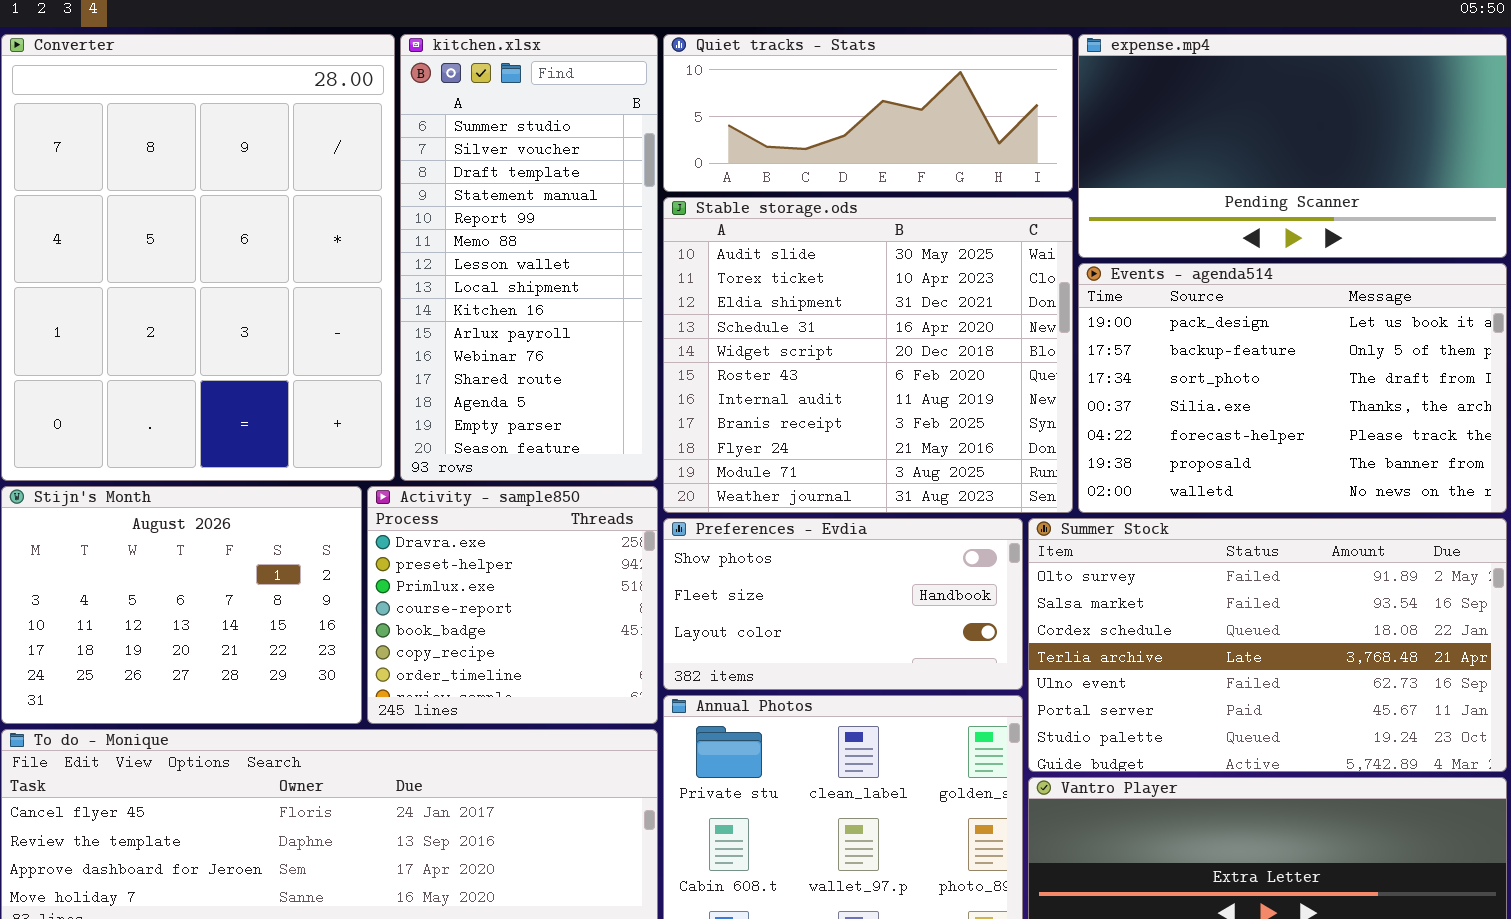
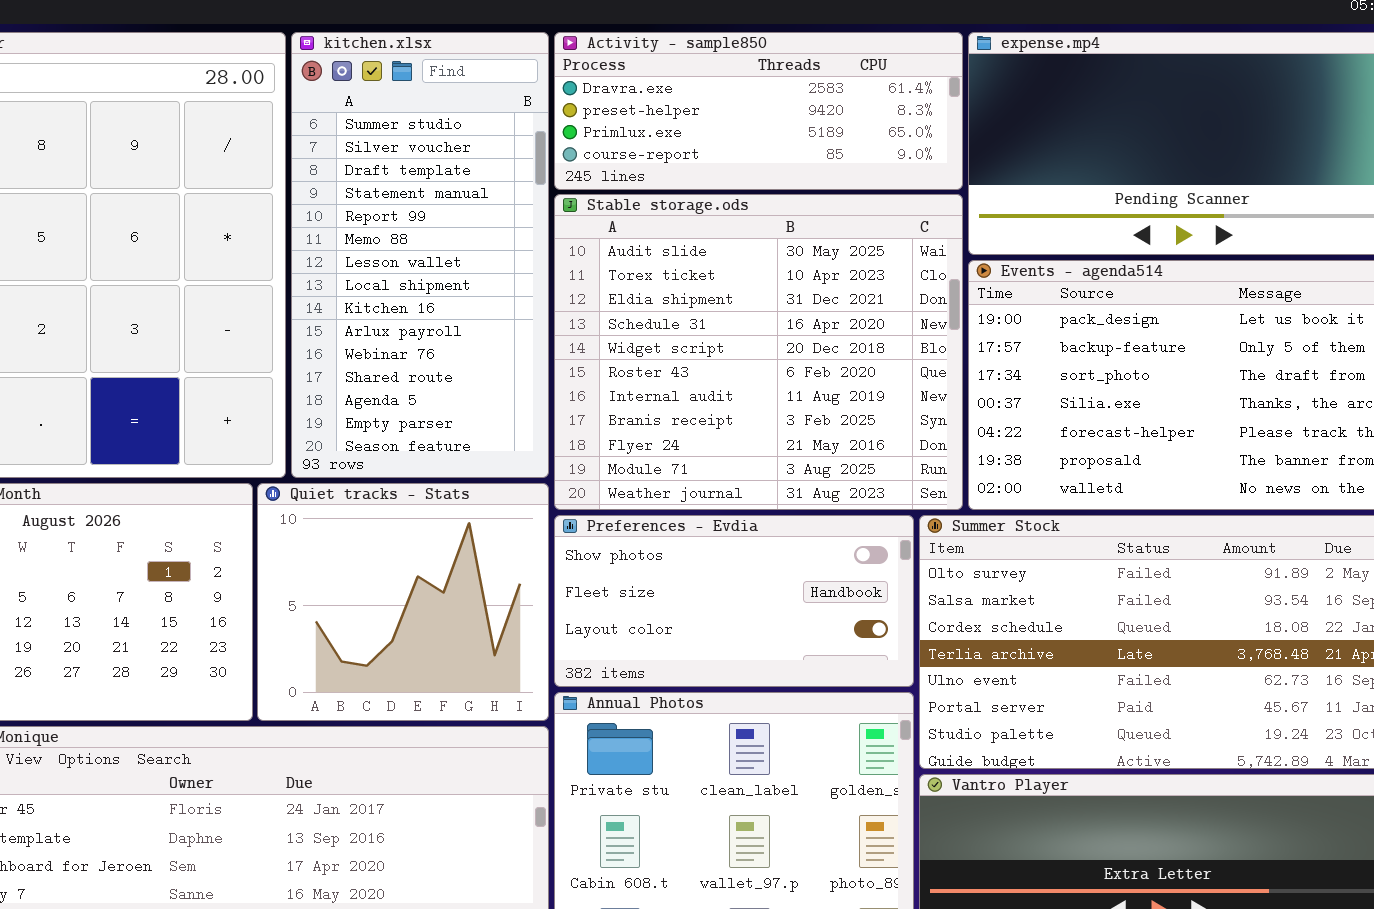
Quiet tracks - Stats: [663,34,1073,192] -> [257,483,549,721], moved, resized
Activity - sample850: [367,486,658,724] -> [554,32,963,190], moved, resized

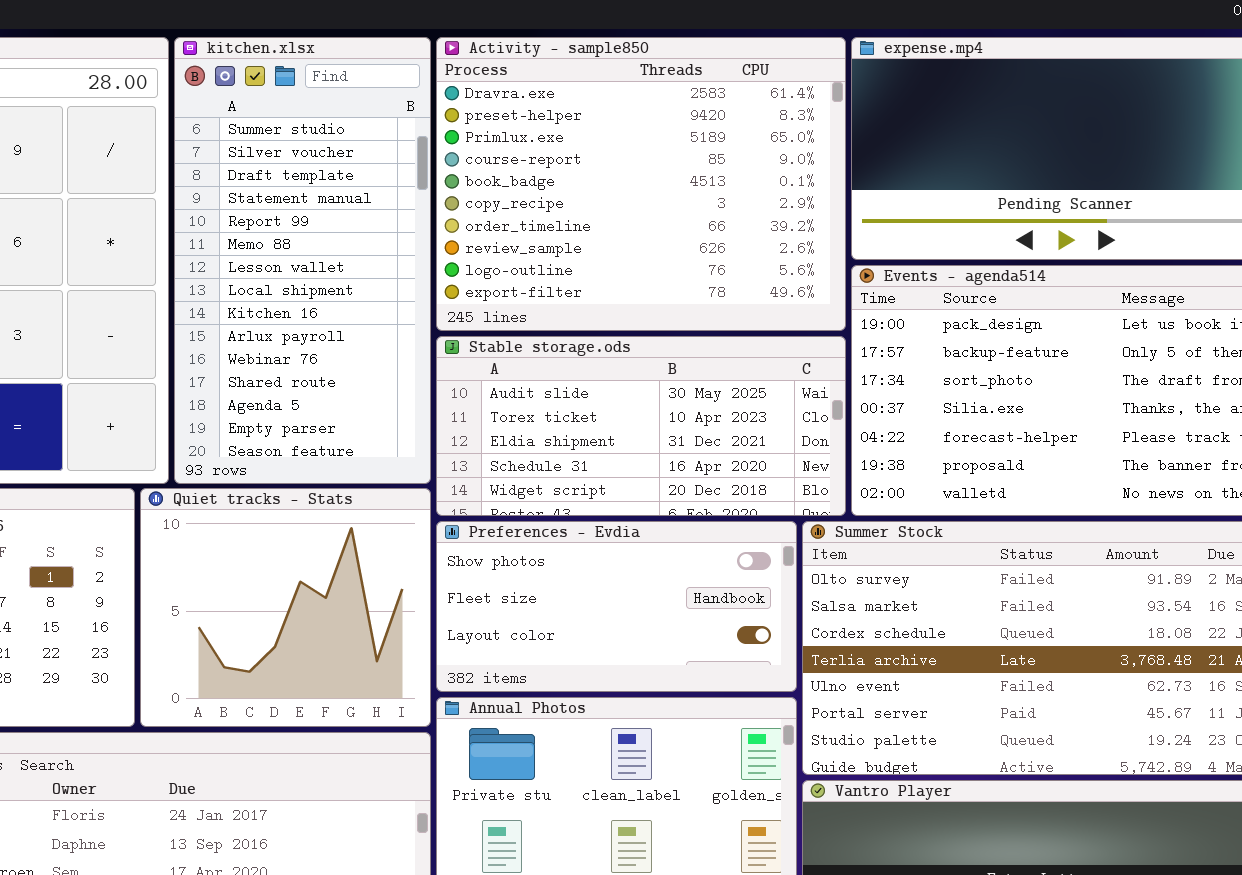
Activity - sample850: [554,32,963,190] -> [436,37,846,331], resized
Stable storage.ods: [554,194,963,510] -> [436,336,846,516], resized

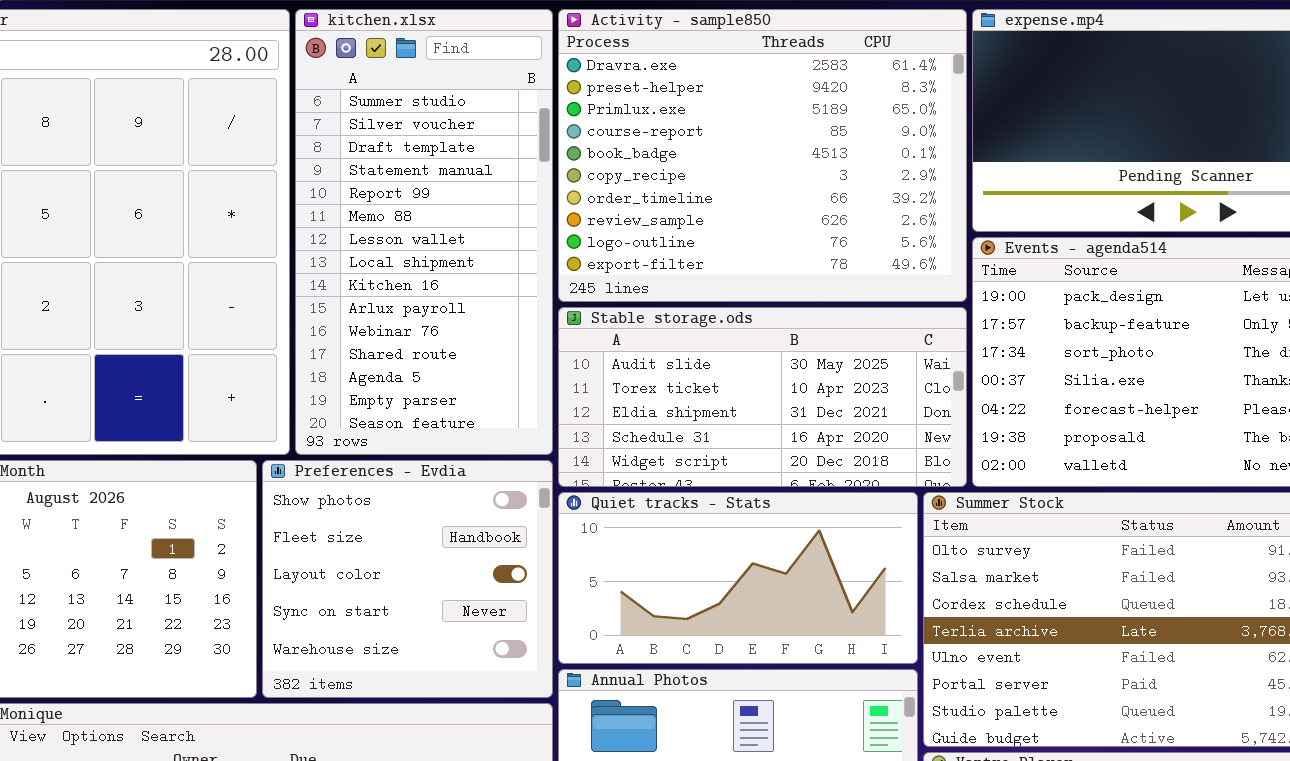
Quiet tracks - Stats: [140,488,431,727] -> [558,492,918,664], moved, resized
Preferences - Evdia: [436,521,797,692] -> [262,460,553,698], moved, resized

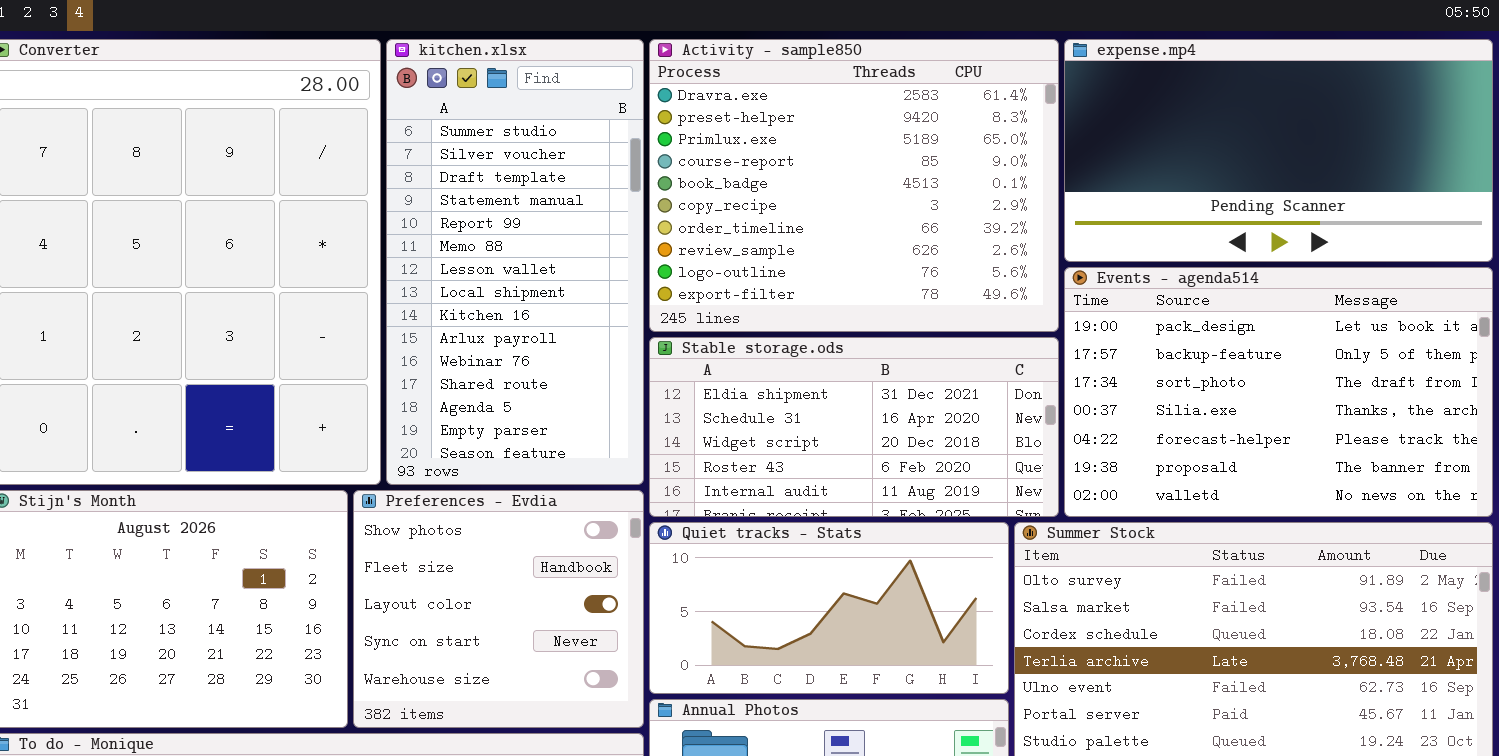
Stable storage.ods: [558,307,967,487] -> [649,337,1059,517], scrolled down 2 rows

